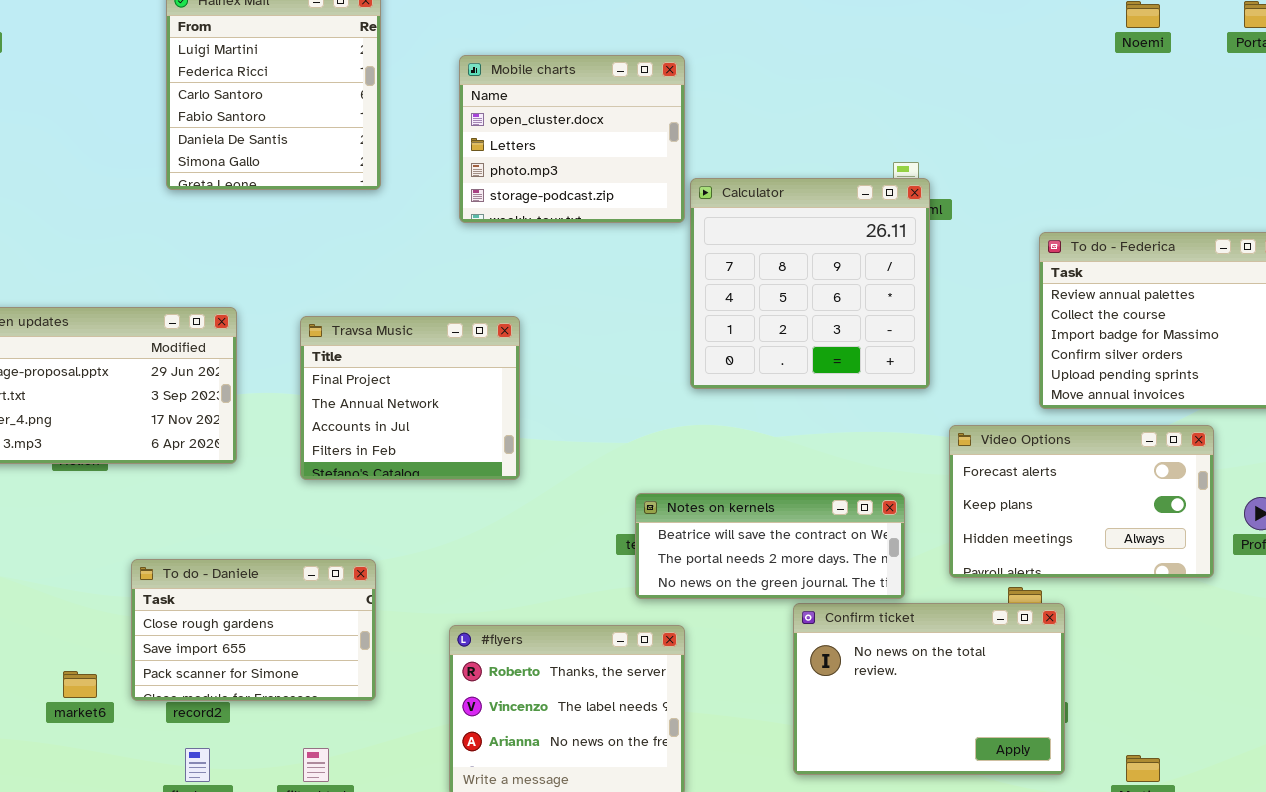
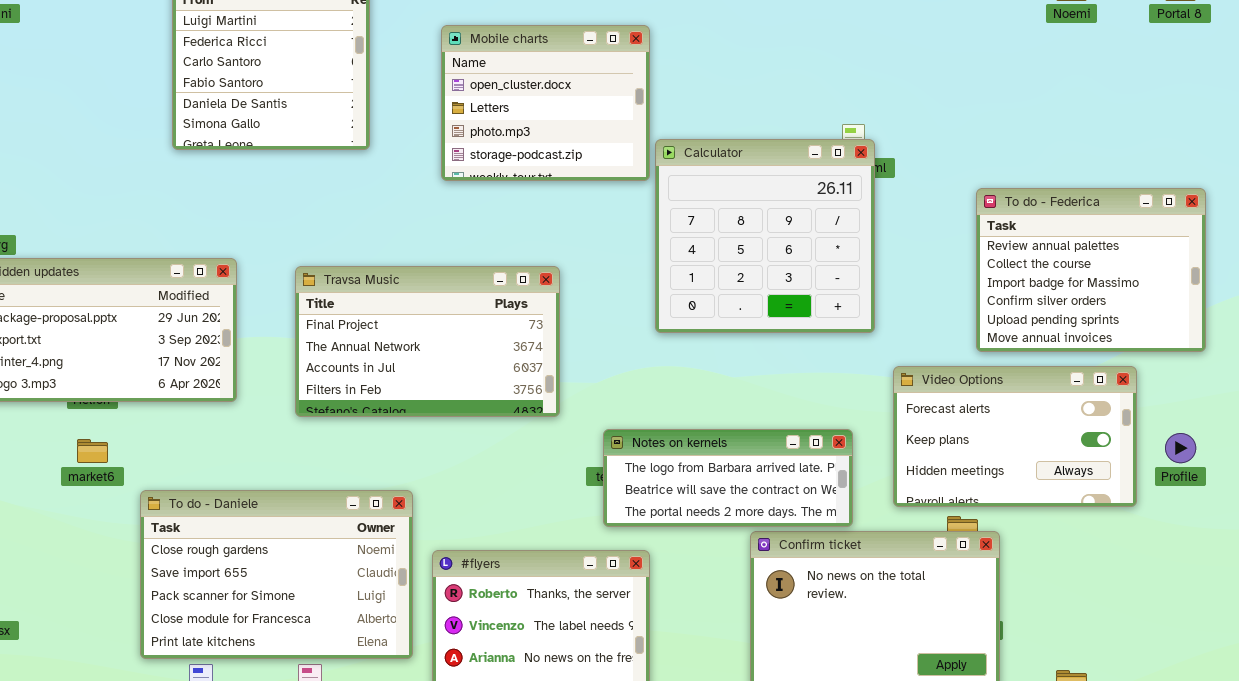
Travsa Music: [300,316,520,480] -> [295,266,560,417], resized
Notes on kernels: [635,493,905,599] -> [603,429,853,527], scrolled up 1 row
To do - Daniele: [131,559,376,701] -> [140,490,413,659], resized
market6: [63,671,97,698] -> [77,439,108,463], moved

